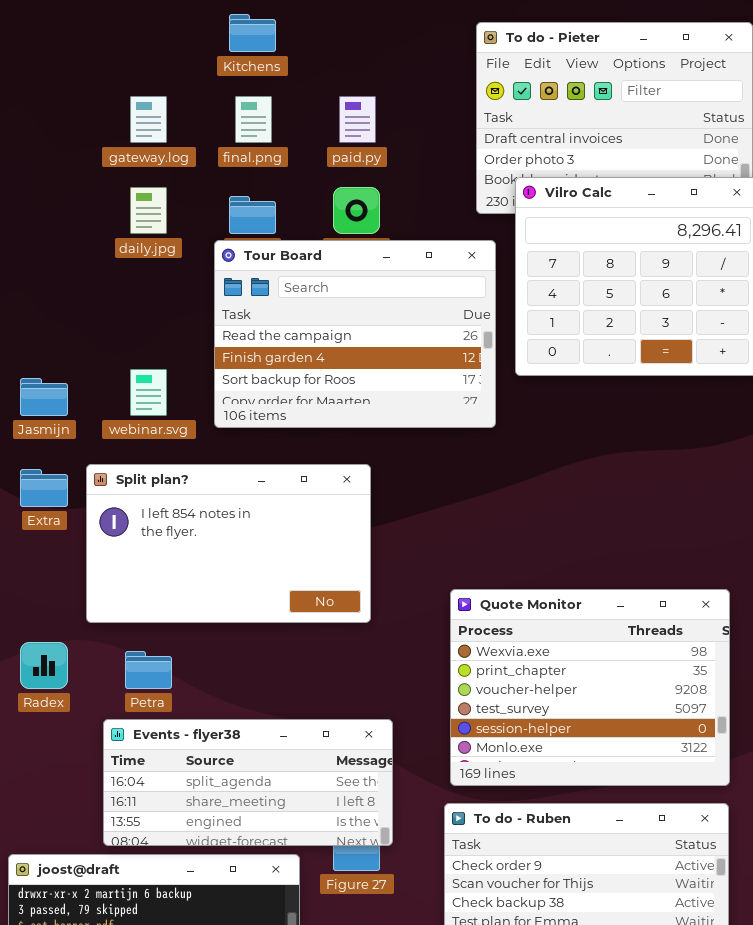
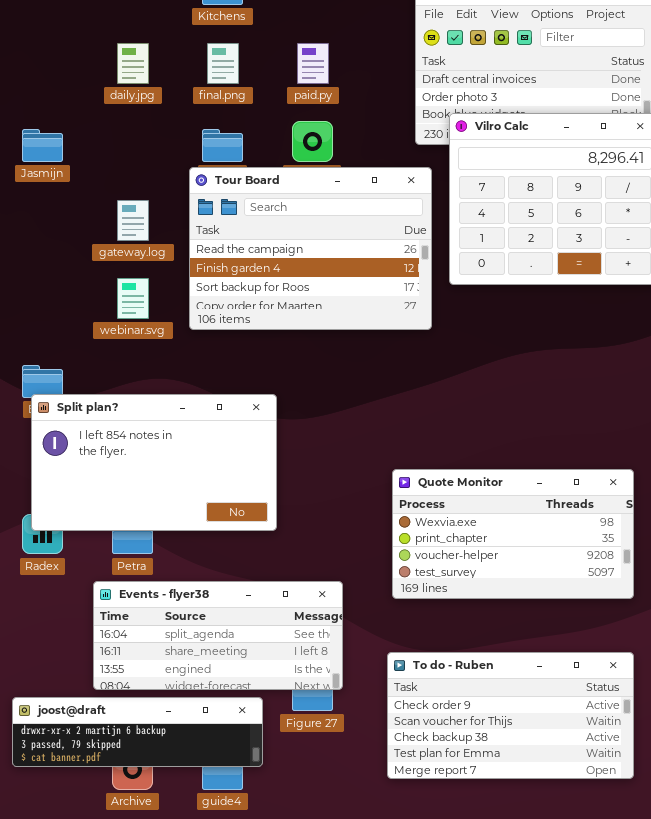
gateway.log: [130,96,167,143] -> [117,200,149,241], moved
daily.jpg: [130,187,167,234] -> [117,43,149,84], moved
Jasmijn: [20,378,68,416] -> [22,129,63,162], moved
Split plan?: [86,464,371,623] -> [31,394,277,531], moved
Quote Monitor: [450,589,730,786] -> [392,469,634,599], resized

